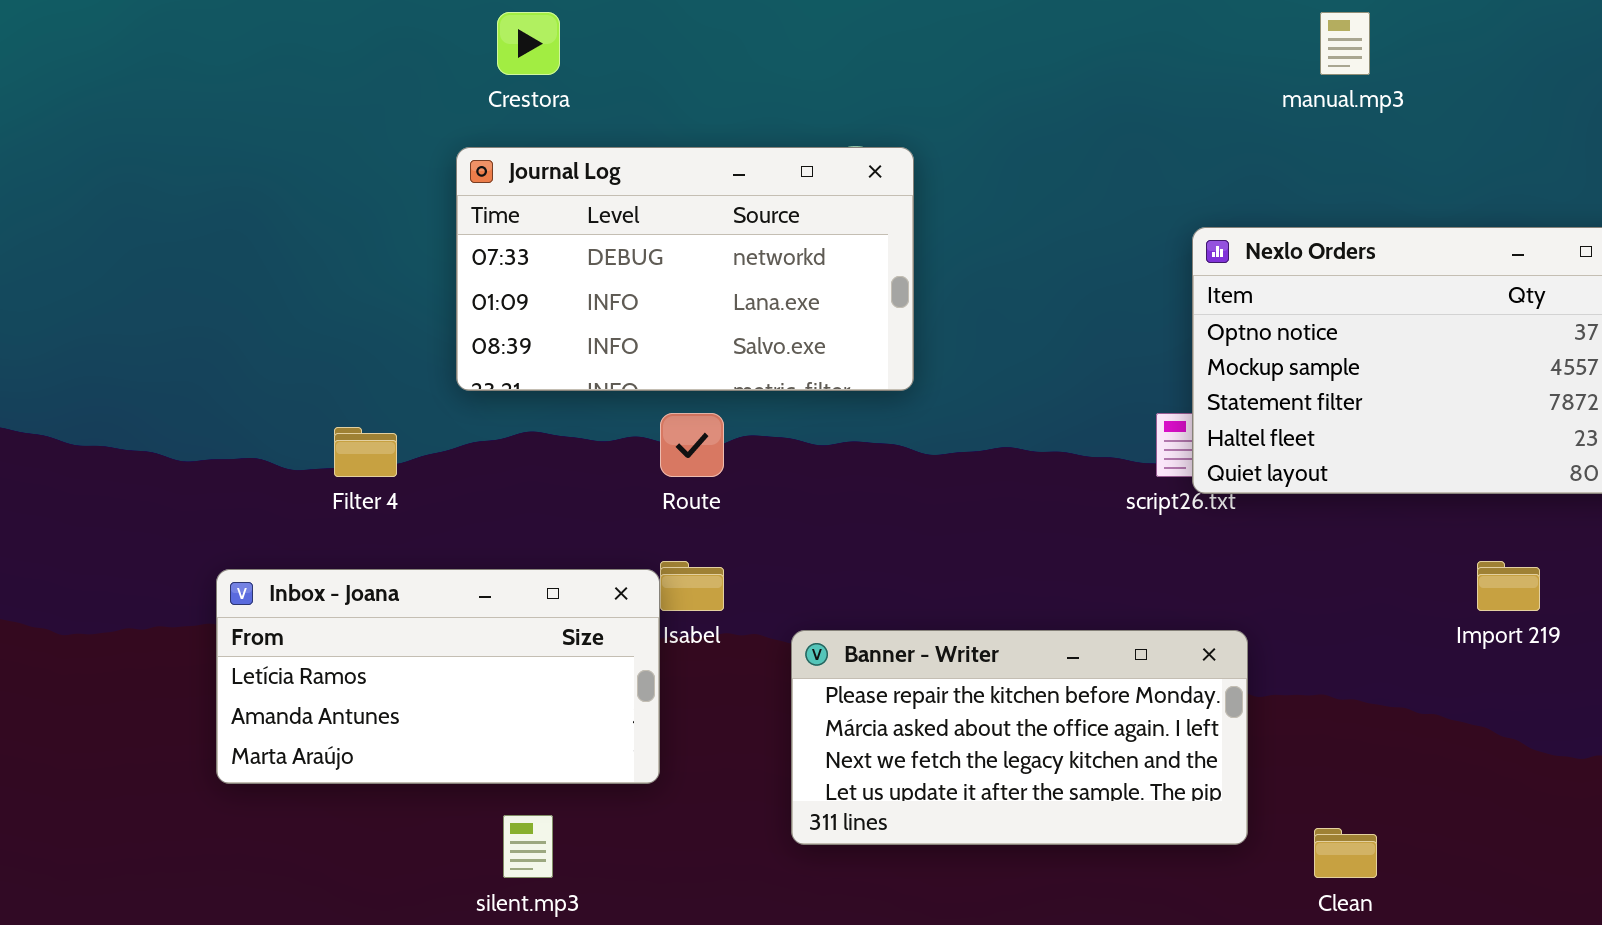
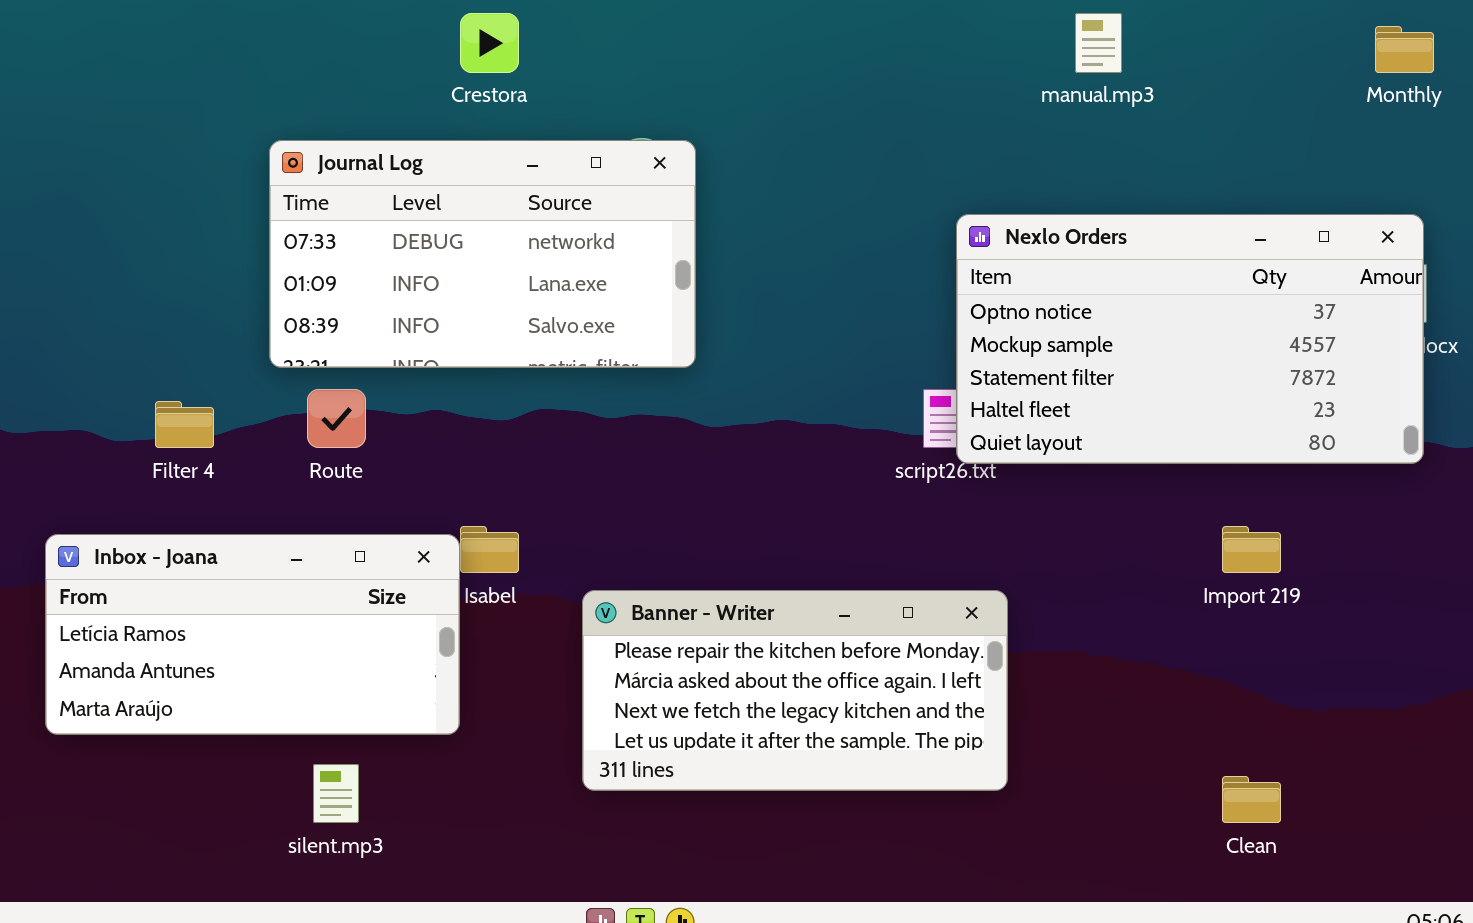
Crestora: [497,12,560,75] -> [460,13,519,73], moved
Route: [660,413,724,477] -> [307,389,366,448], moved
Clean: [1314,828,1377,878] -> [1222,776,1281,823], moved

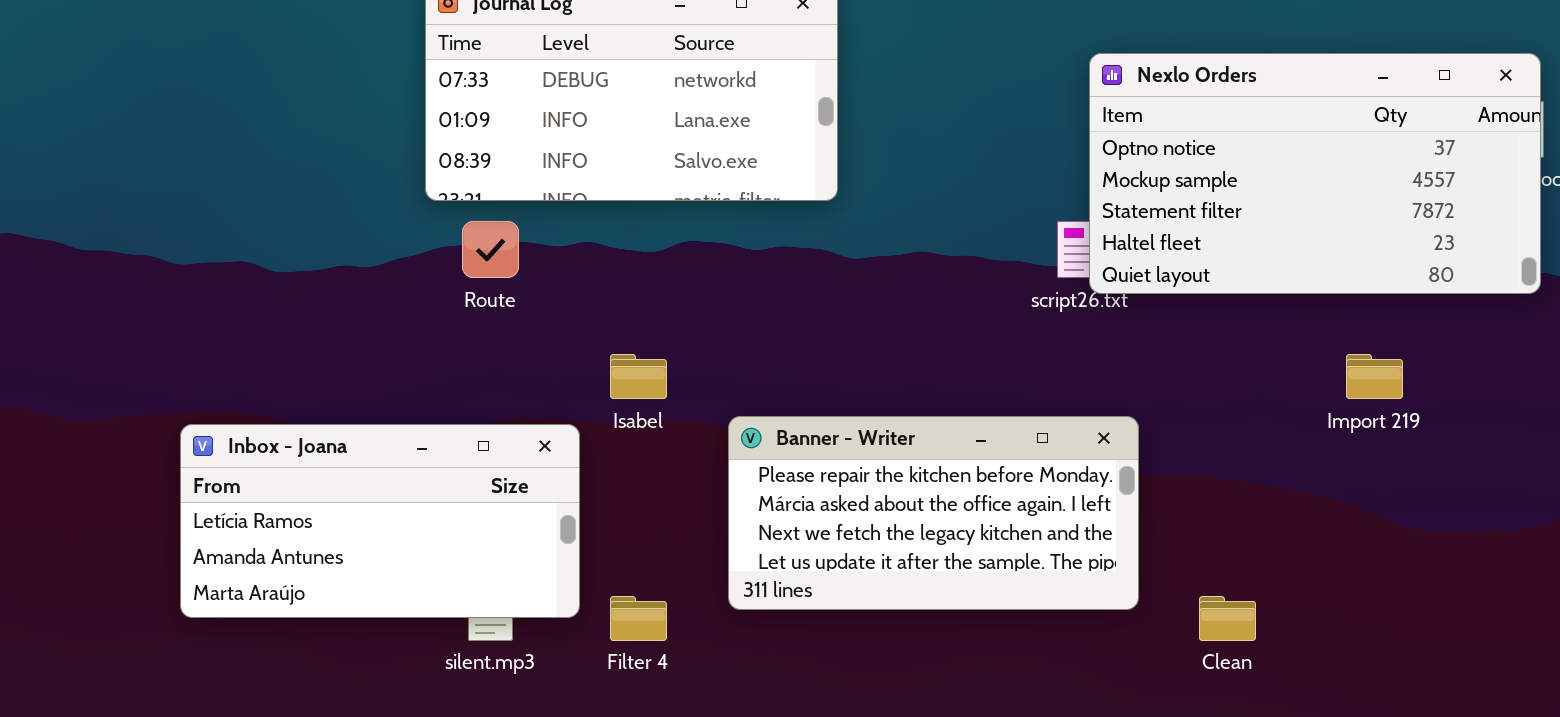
Filter 4: [155,401,214,448] -> [610,596,667,641], moved
Inbox - Joana: [45,534,460,735] -> [180,424,580,618], moved
Clean: [1222,776,1281,823] -> [1199,596,1256,641], moved

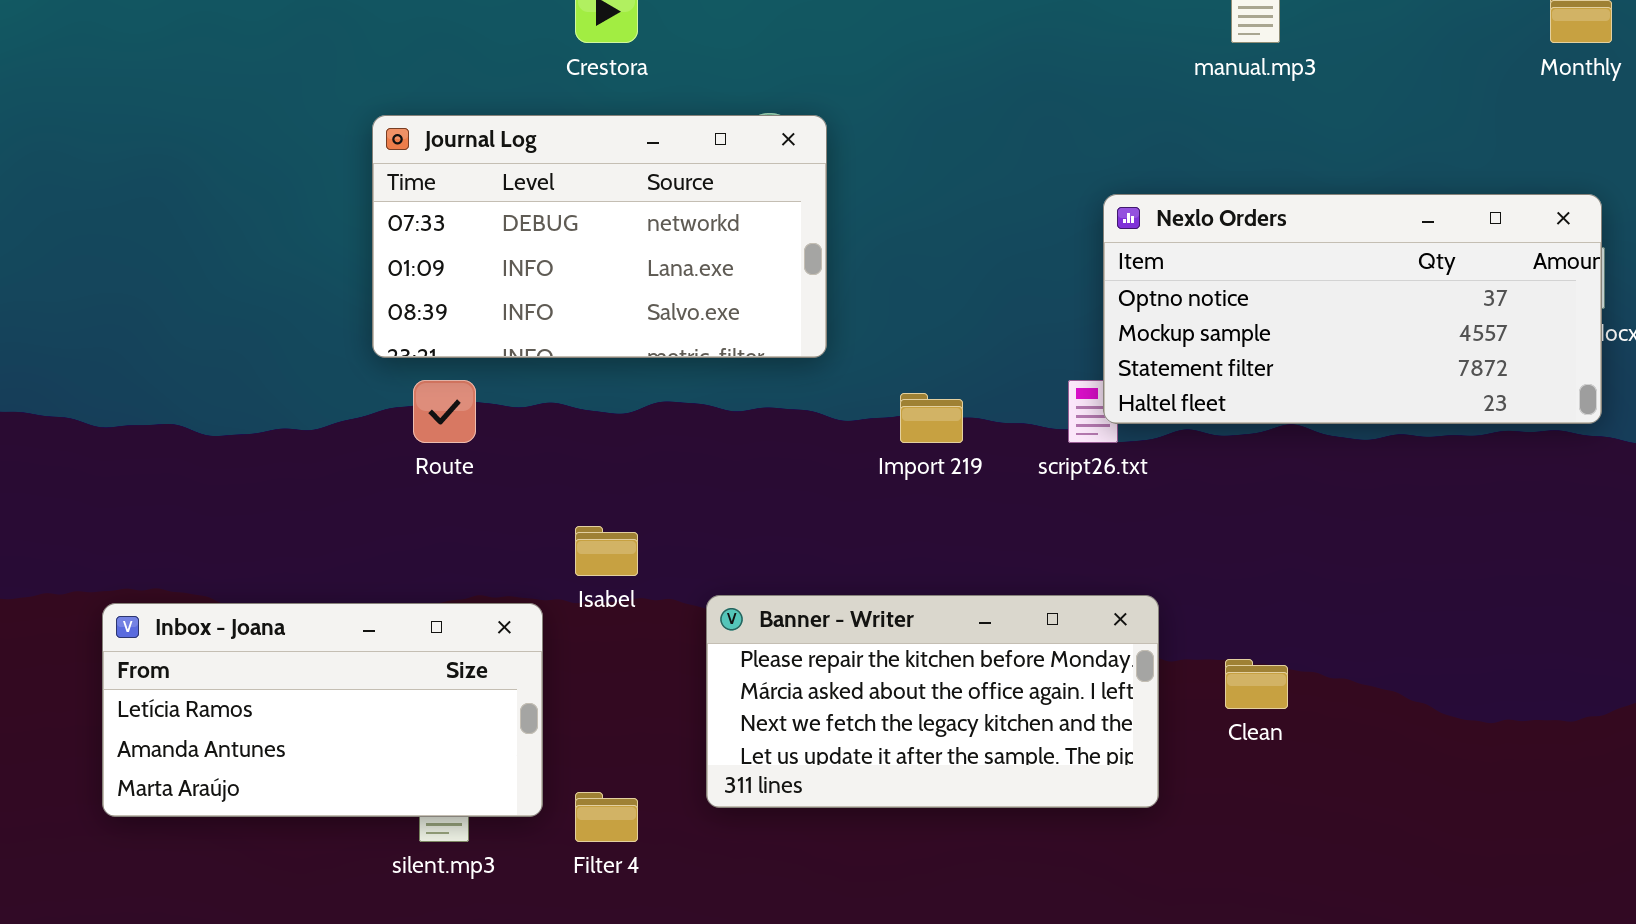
Nexlo Orders: [1089,53,1541,294] -> [1103,194,1602,424], resized
Import 219: [1346,354,1403,399] -> [900,393,963,443], moved
Clean: [1199,596,1256,641] -> [1225,659,1288,709], moved

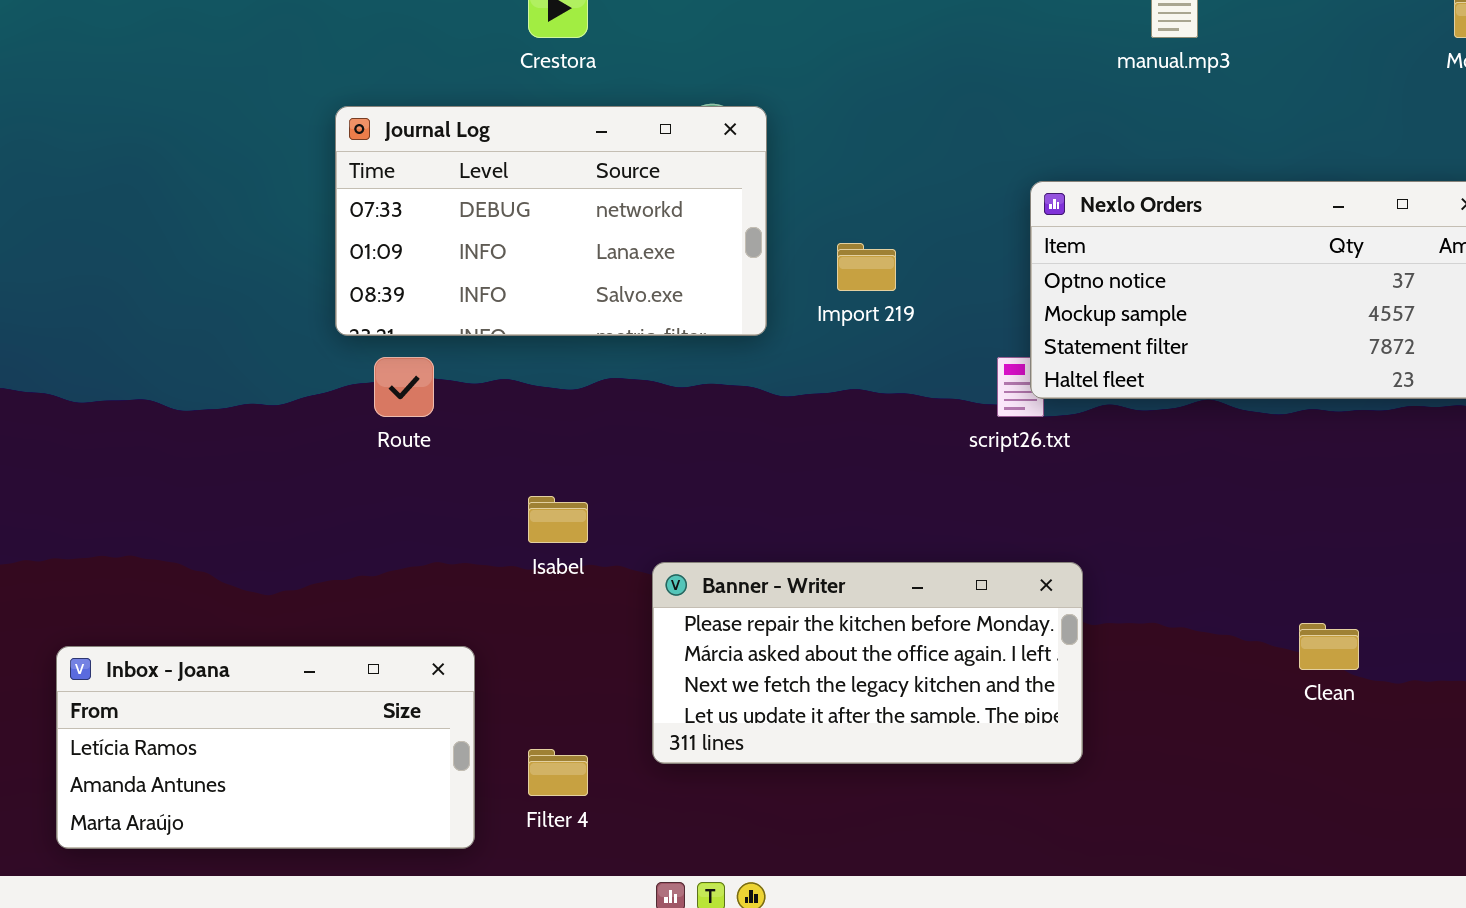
Import 219: [900,393,963,443] -> [837,243,896,291], moved
Inbox - Joana: [102,603,543,817] -> [56,646,475,849], moved
Clean: [1225,659,1288,709] -> [1299,623,1359,670], moved

